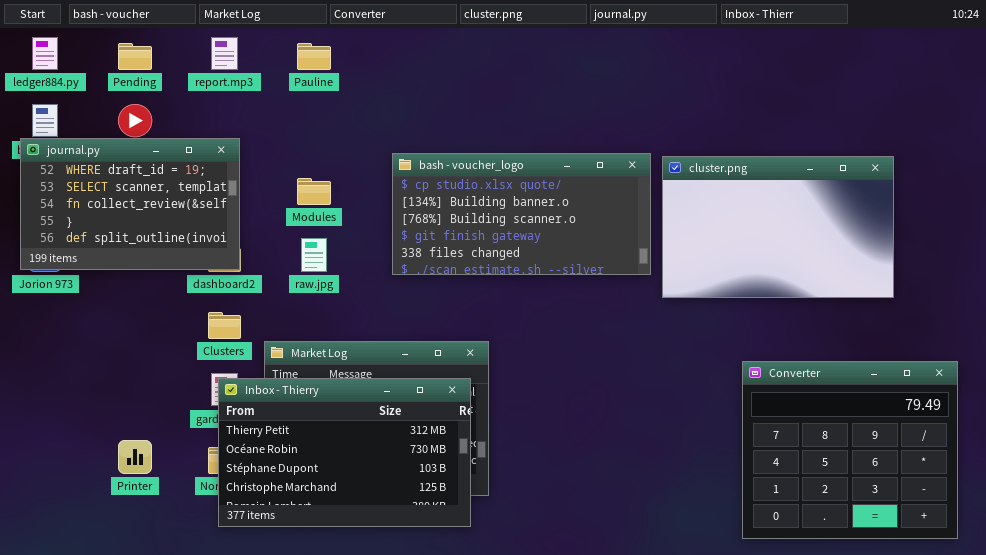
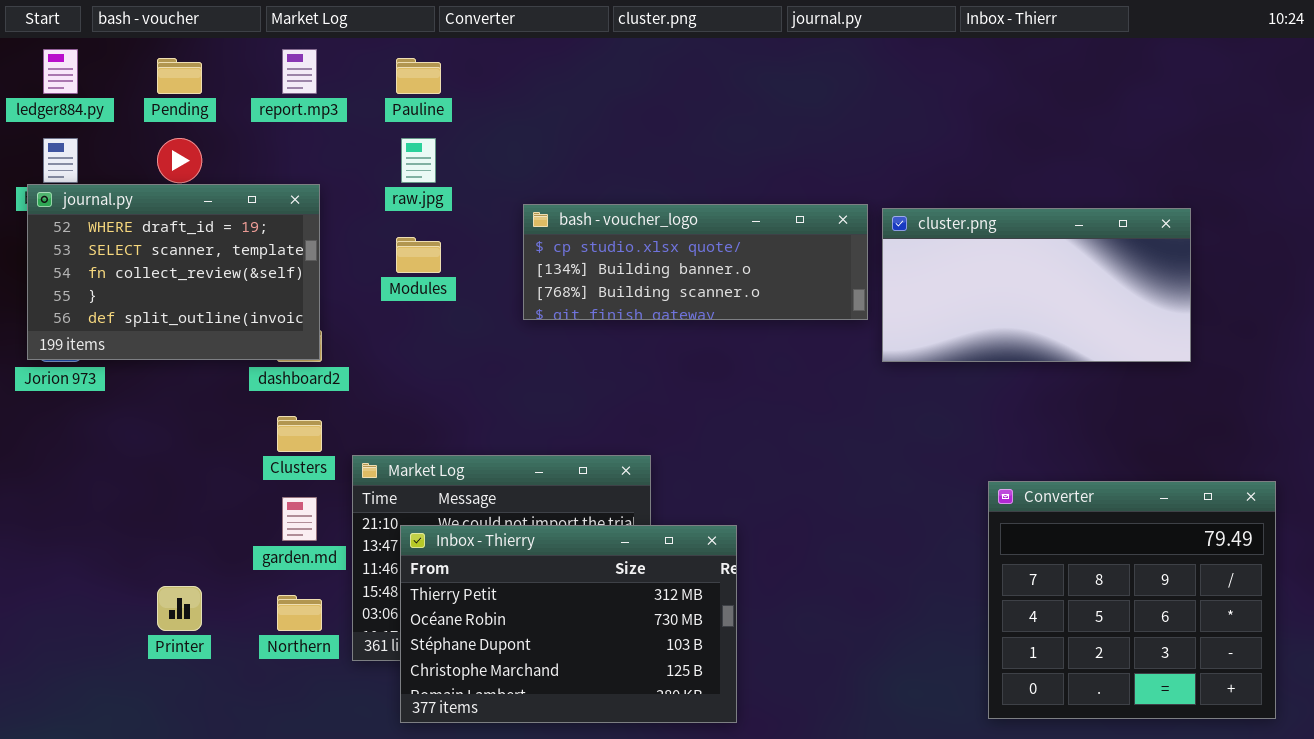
bash - voucher_logo: [392,153,651,275] -> [523,204,868,320], resized
cluster.png: [662,156,894,298] -> [882,208,1191,362], resized
raw.jpg: [301,238,327,272] -> [401,138,436,183], moved
Inbox - Thierry: [218,378,471,527] -> [400,525,737,723], moved

